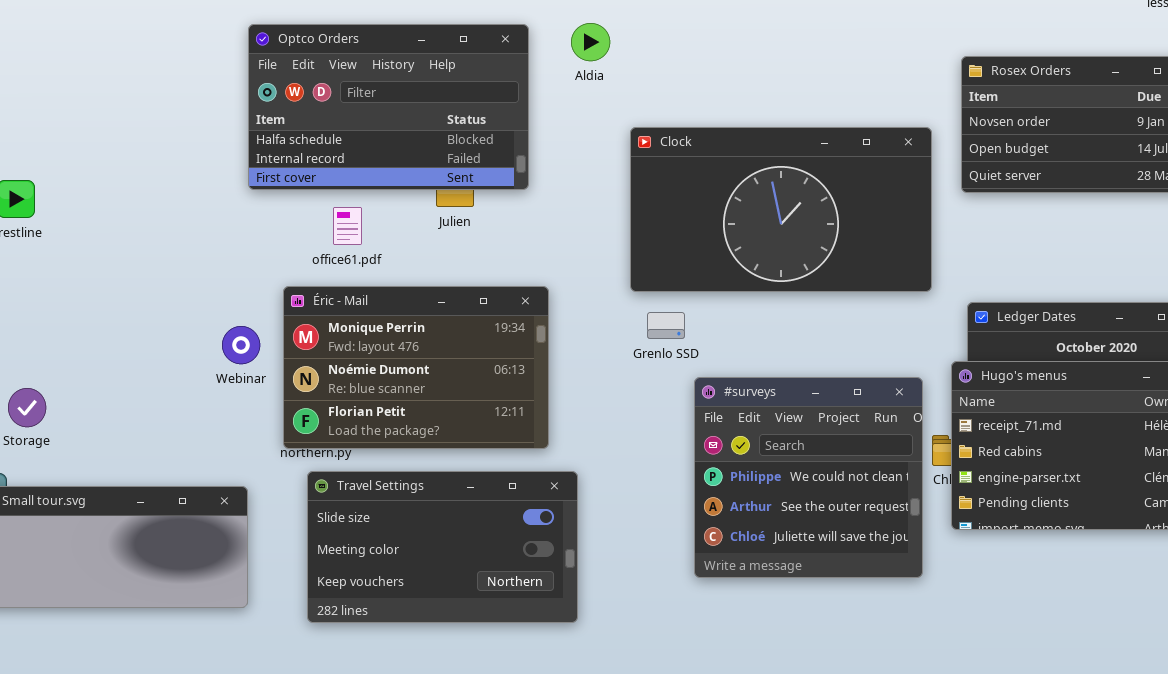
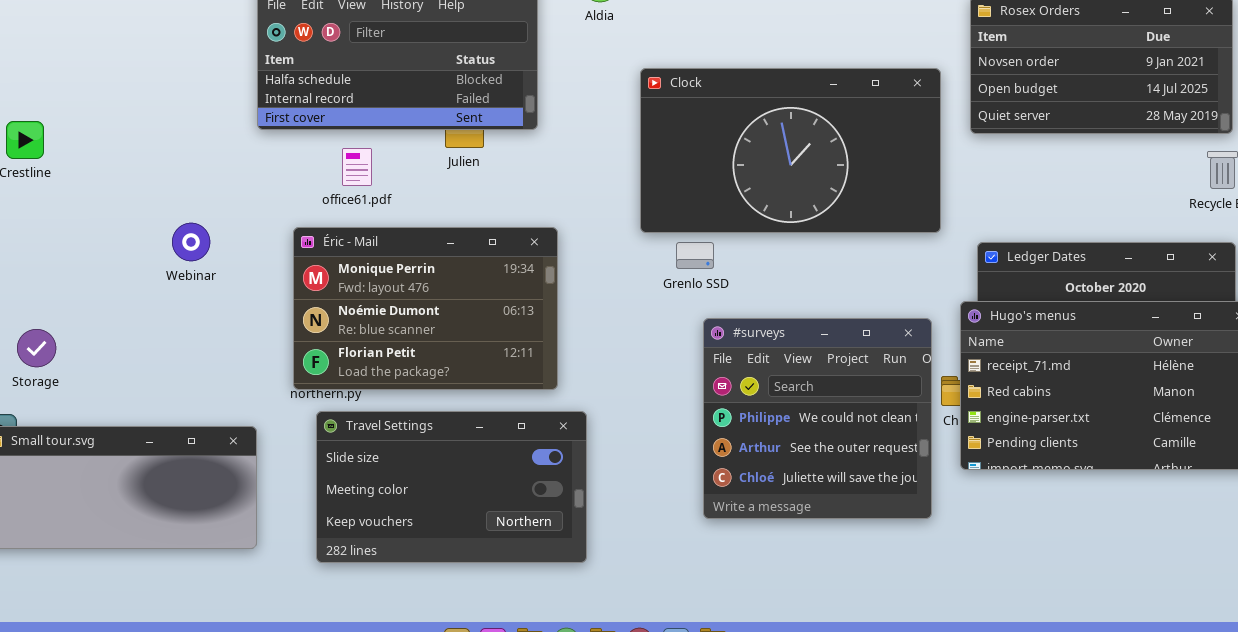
Grenlo SSD: [647,312,685,339] -> [676,242,714,269], moved
Webinar: [222,326,260,364] -> [172,223,210,261], moved

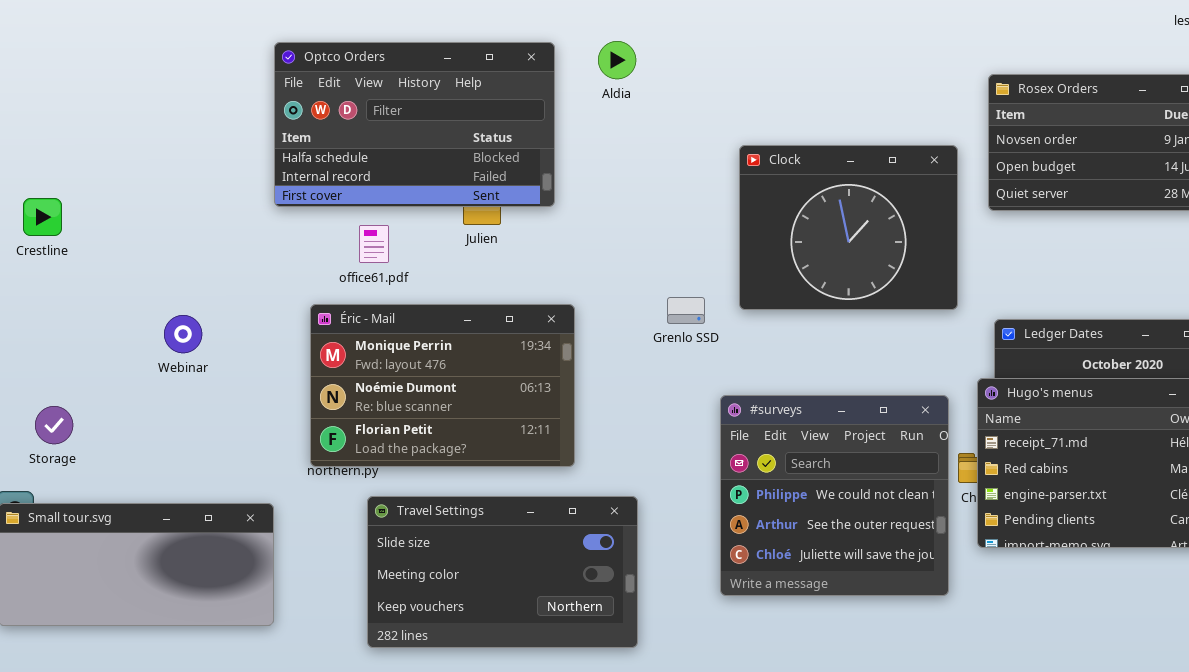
Clock: [640,68,941,233] -> [739,145,958,310], resized
Webinar: [172,223,210,261] -> [164,315,202,353], moved
Grenlo SSD: [676,242,714,269] -> [667,297,705,324], moved
Travel Settings: [316,411,587,563] -> [367,496,638,648], moved

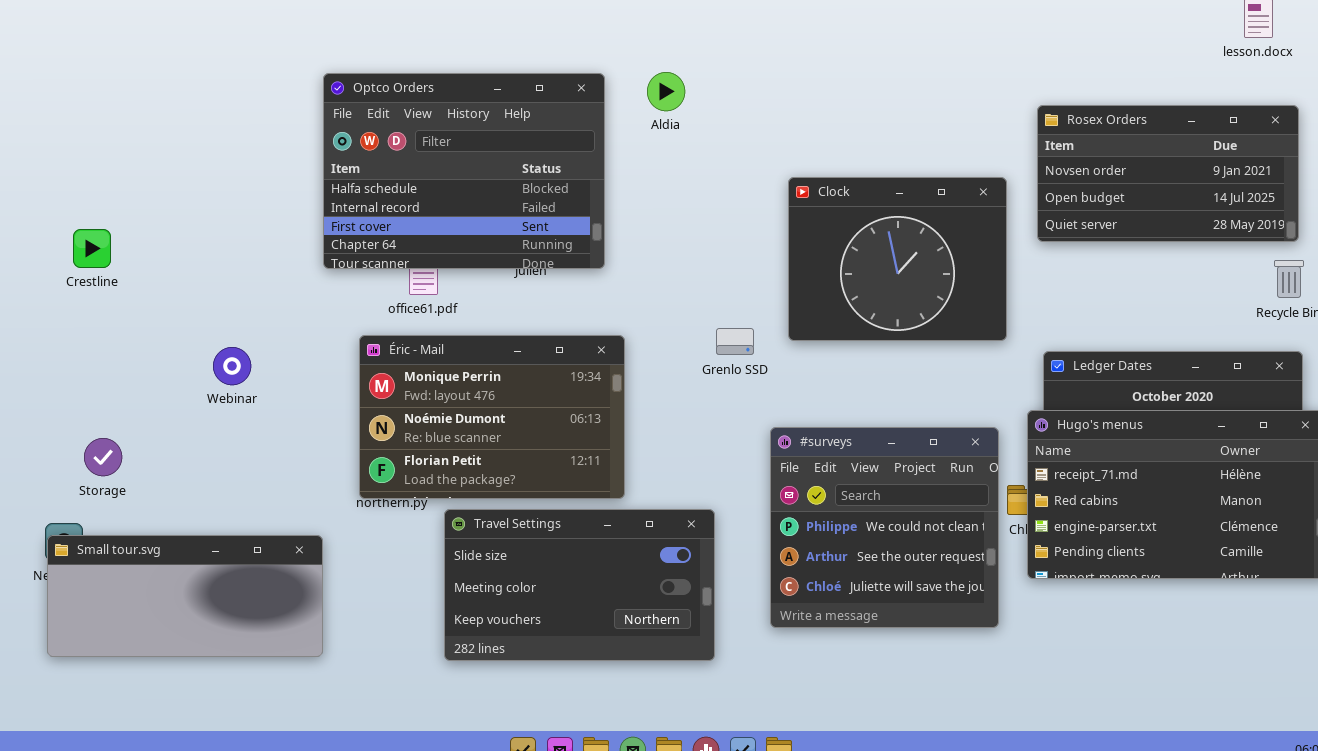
Optco Orders: [274,42,555,207] -> [323,73,605,269], resized
Travel Settings: [367,496,638,648] -> [444,509,715,661], moved

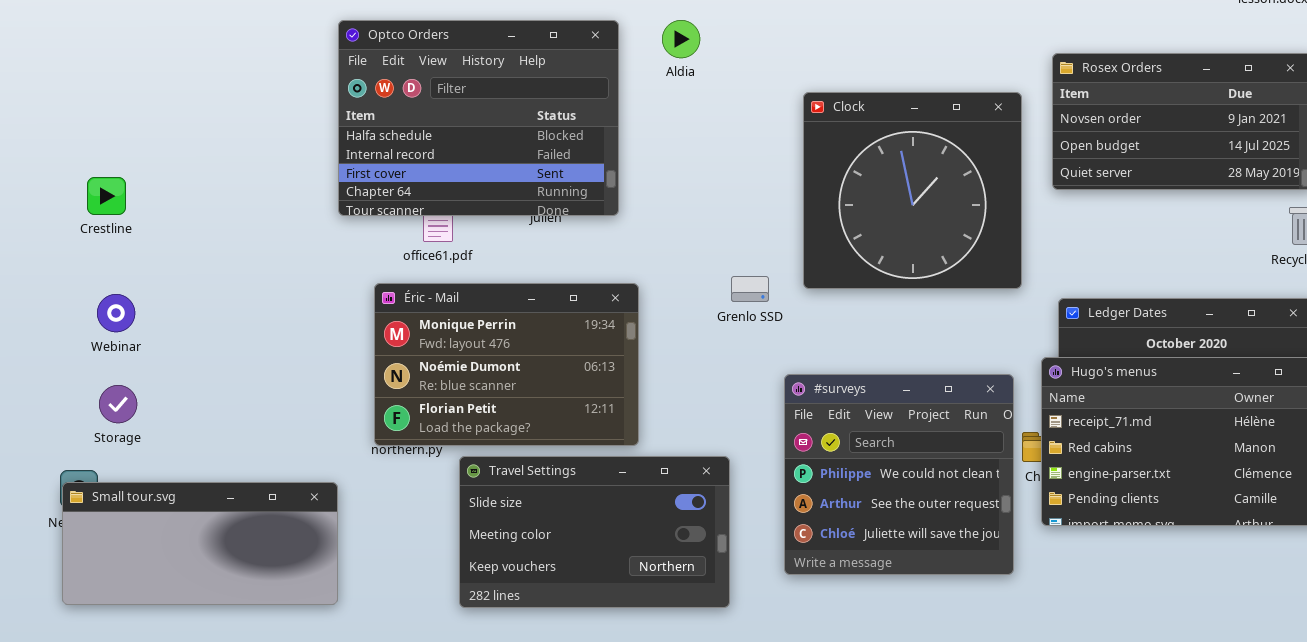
Clock: [788,177,1007,341] -> [803,92,1022,289], resized
Webinar: [213,347,251,385] -> [97,294,135,332], moved

